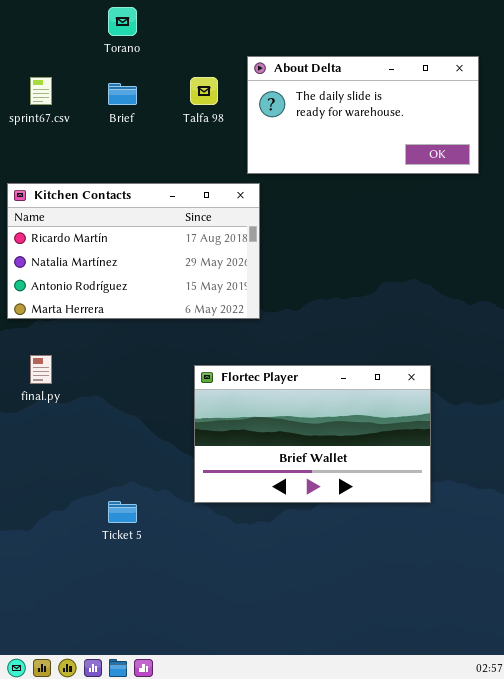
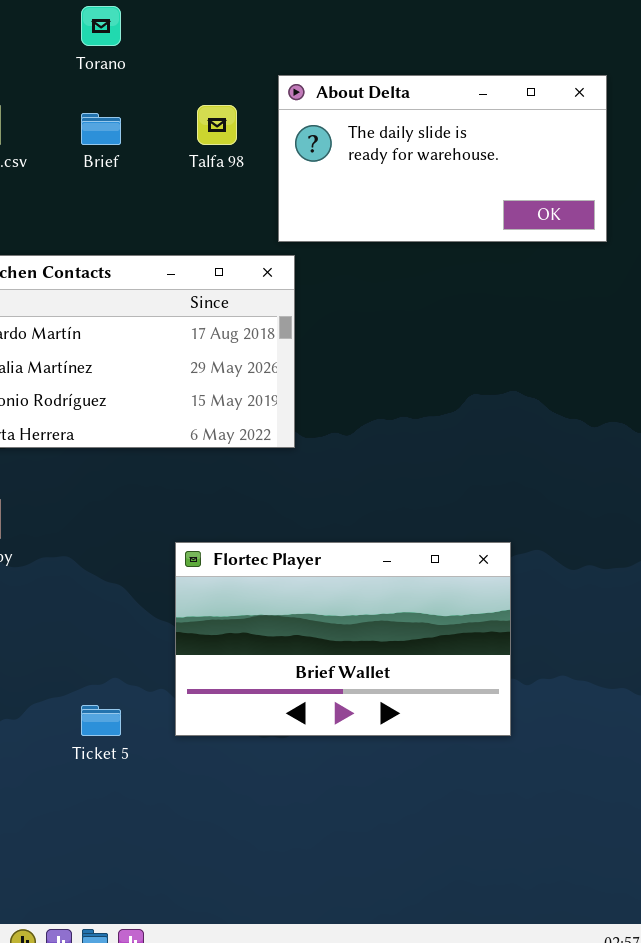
Flortec Player: [194,365,431,503] -> [175,542,511,736], moved

